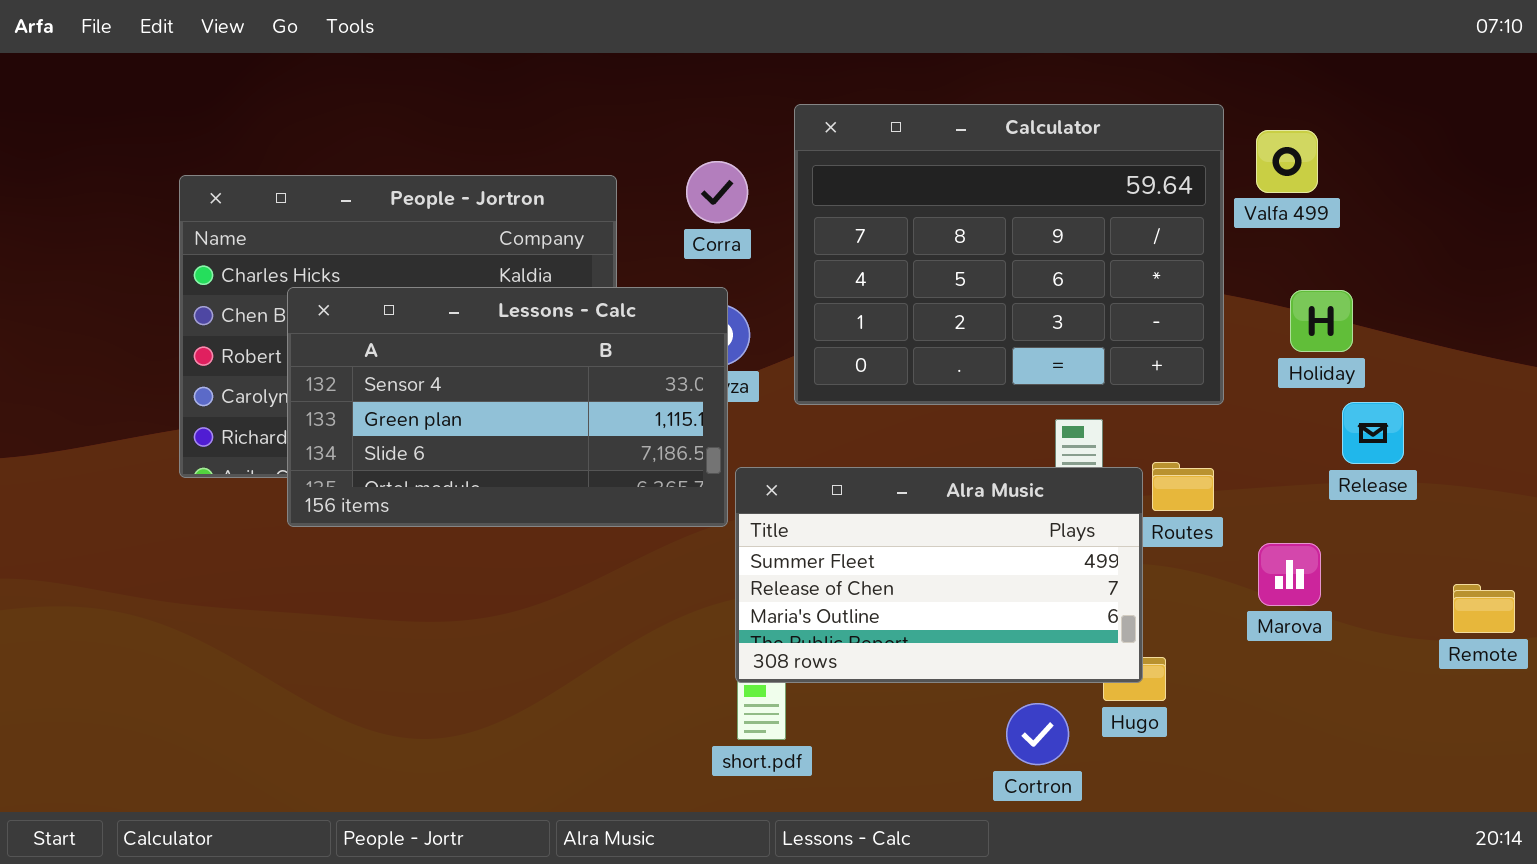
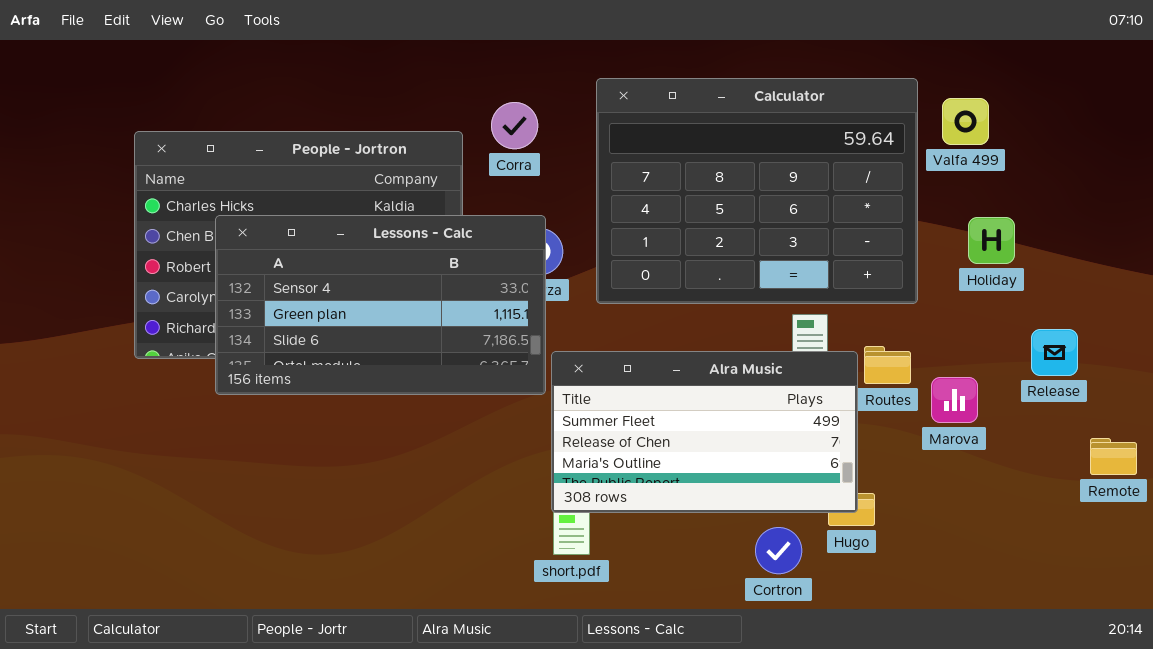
Corra: [686,161,748,223] -> [491,102,538,149], moved
Release: [1342,402,1404,464] -> [1031,329,1078,376], moved
Marova: [1258,543,1321,606] -> [931,377,978,423], moved

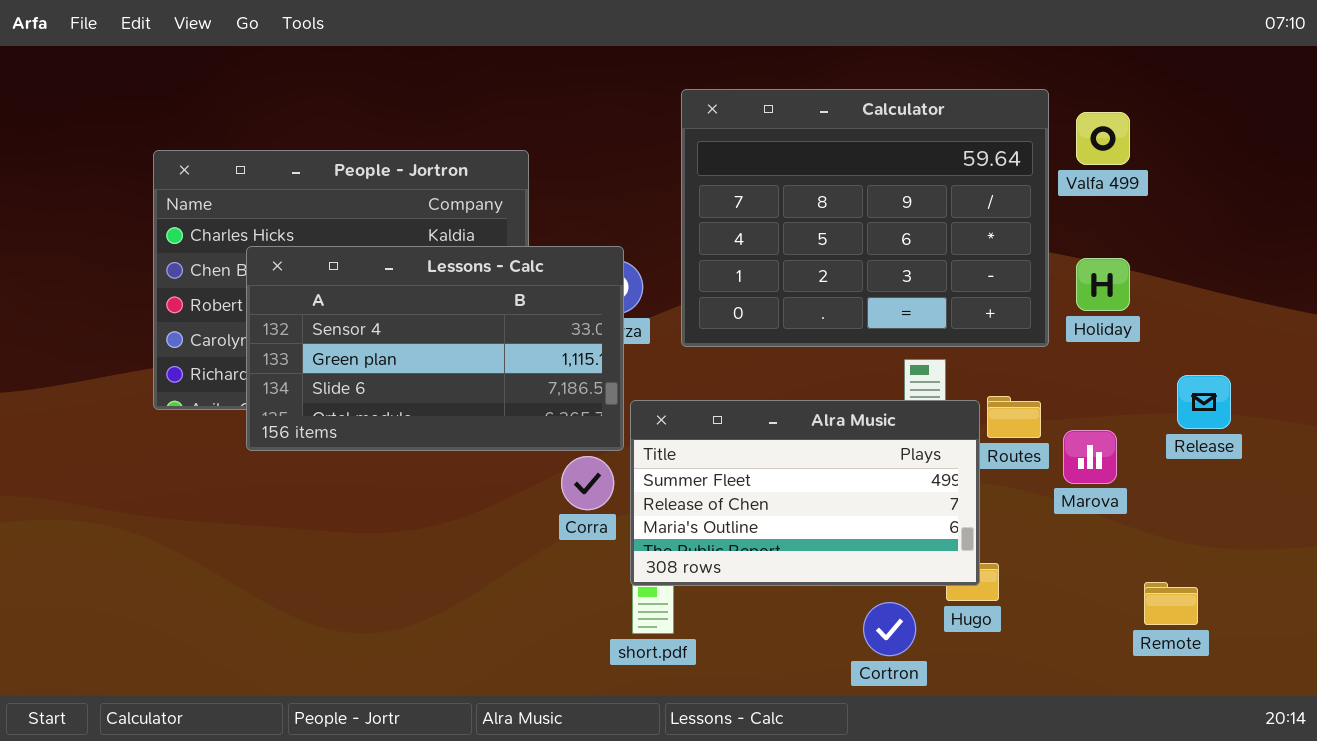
Corra: [491,102,538,149] -> [561,456,614,510], moved
Holiday: [968,217,1015,264] -> [1076,258,1130,311], moved
Remote: [1090,438,1137,475] -> [1144,582,1198,625], moved

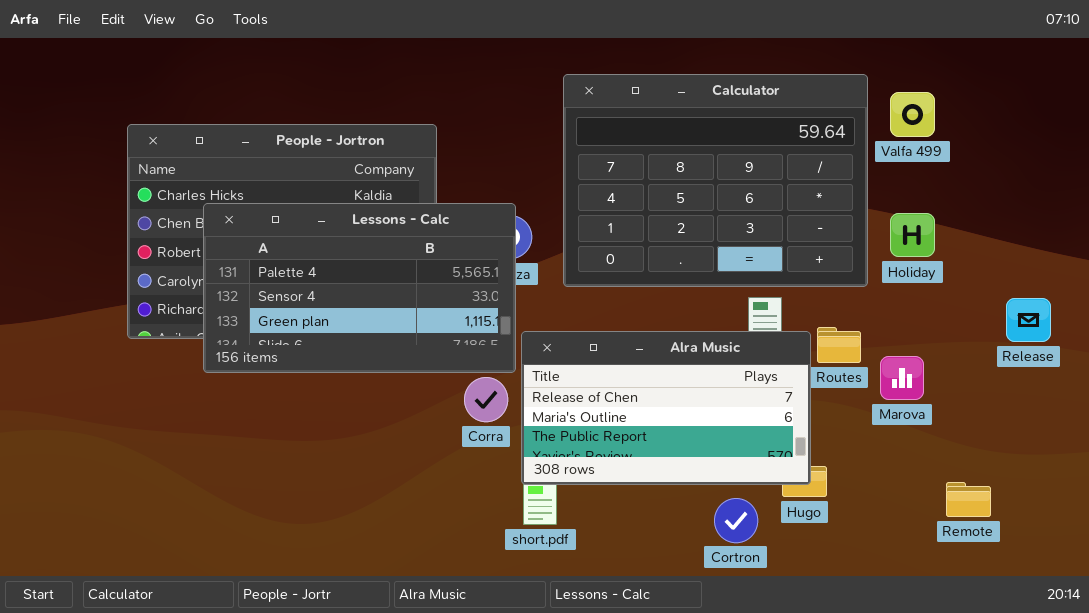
Lessons - Calc: [246,246,624,451] -> [203,203,516,373], scrolled up 1 row
Release: [1177,375,1231,429] -> [1006,298,1051,342], moved
Alra Music: [630,400,980,586] -> [521,331,811,485], scrolled down 1 row

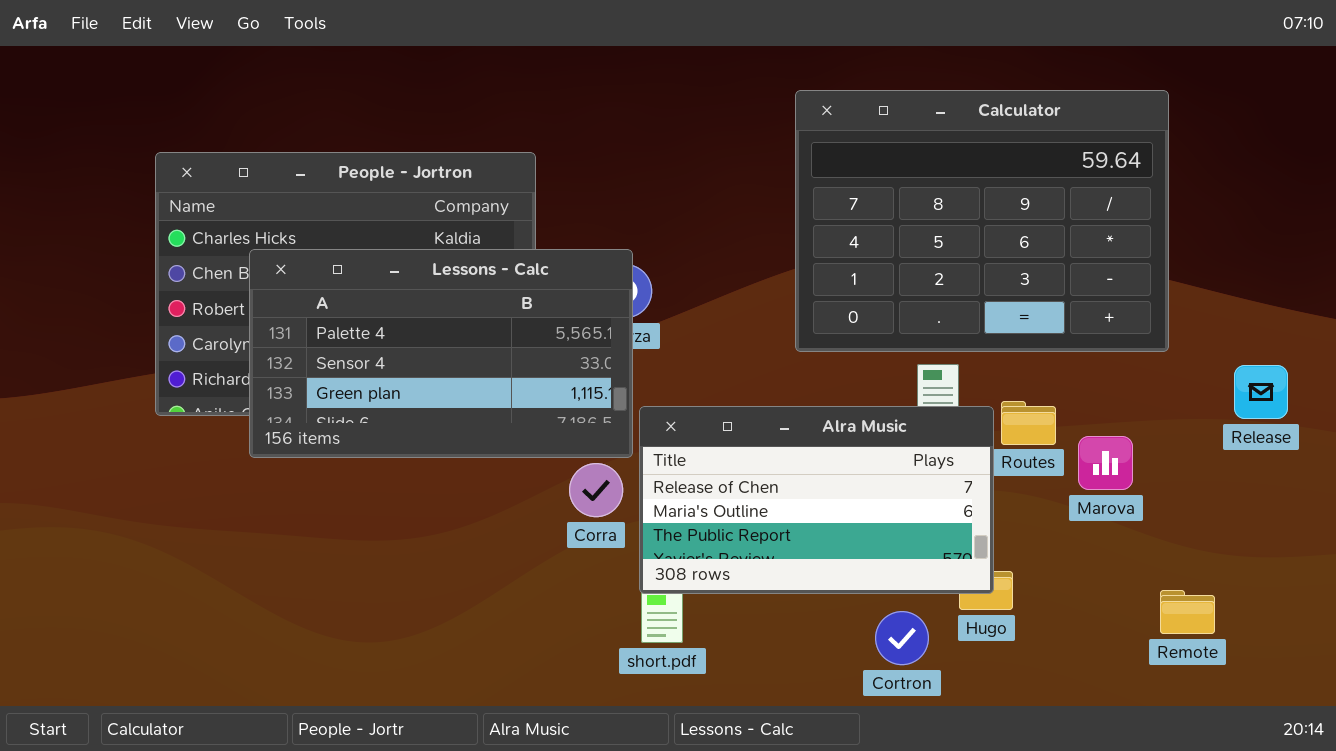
Calculator: [563,74,868,287] -> [795,90,1169,352], moved

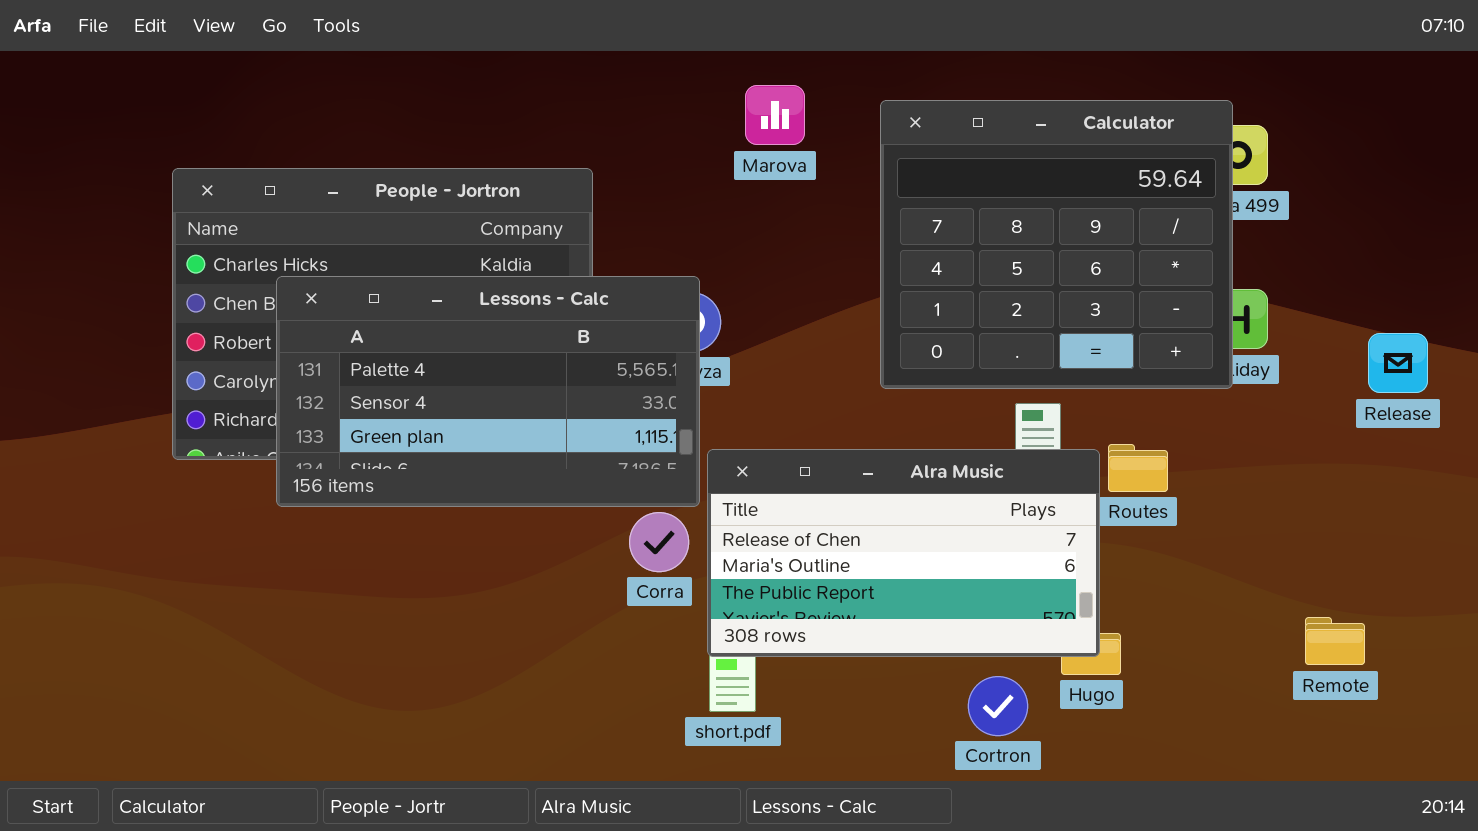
Calculator: [795,90,1169,352] -> [880,100,1233,389], resized
Release: [1234,365,1288,419] -> [1368,333,1428,393], moved
Marova: [1078,436,1133,490] -> [745,85,805,145], moved
Remote: [1160,590,1215,634] -> [1305,617,1365,665], moved

